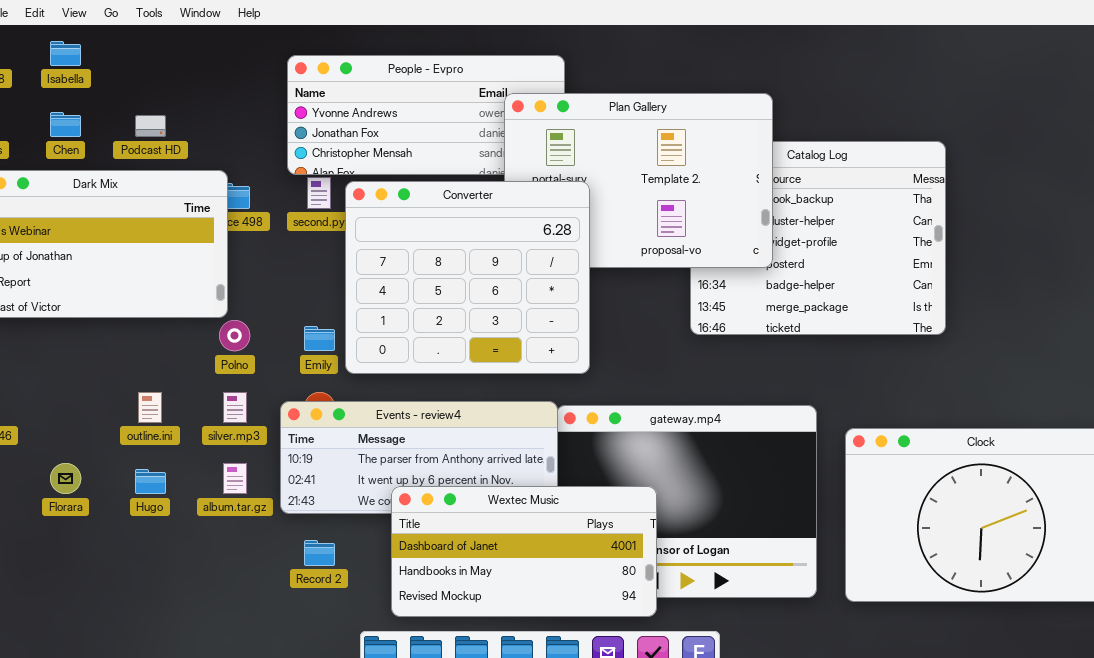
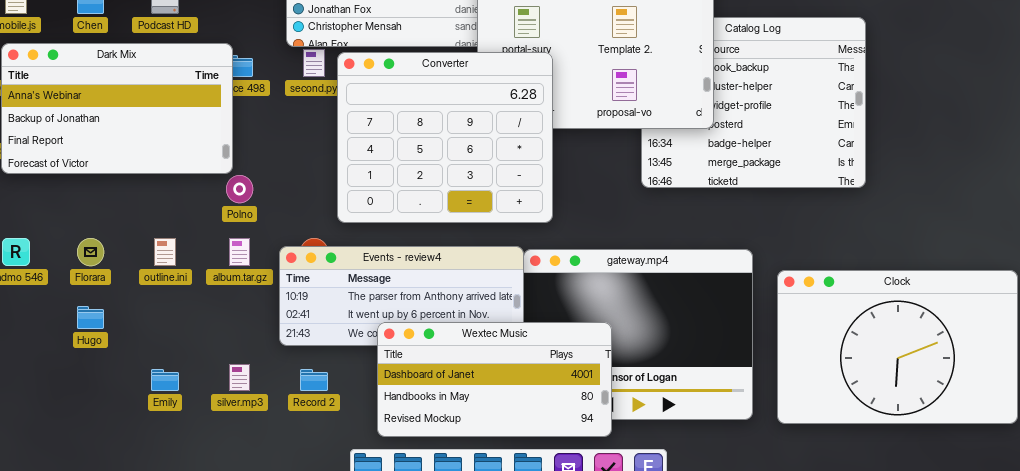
Emily: [304,326,335,351] -> [151,369,179,391], moved
silver.mp3: [223,392,247,423] -> [229,364,250,391], moved
Florara: [50,463,81,494] -> [77,238,104,266], moved
album.tar.gz: [223,463,247,494] -> [229,238,250,266], moved
Hugo: [135,469,166,494] -> [77,306,104,329], moved

